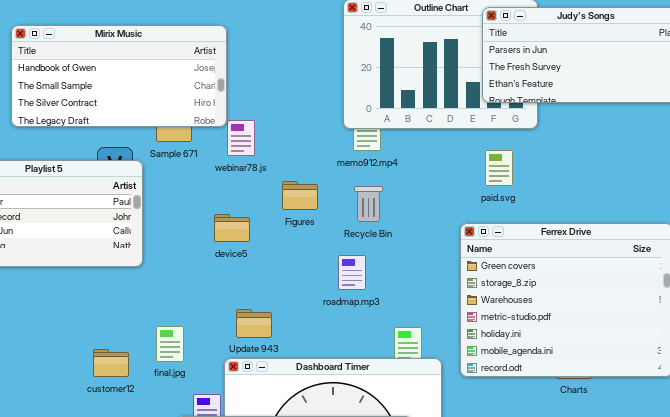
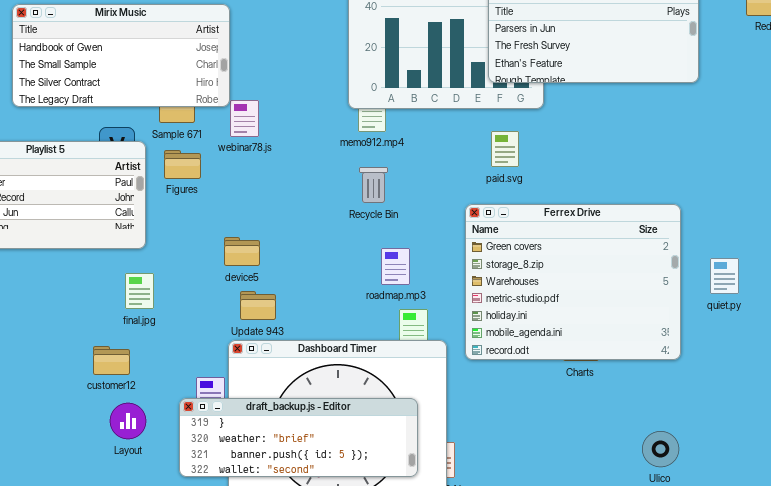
Figures: [282,181,318,210] -> [164,150,201,179], moved
device5: [214,214,250,242] -> [224,237,260,266], moved
roadmap.mp3: [338,255,366,290] -> [381,248,410,285], moved
final.jpg: [156,326,184,362] -> [125,273,154,309], moved
customer12: [93,349,129,377] -> [93,346,130,375], moved

